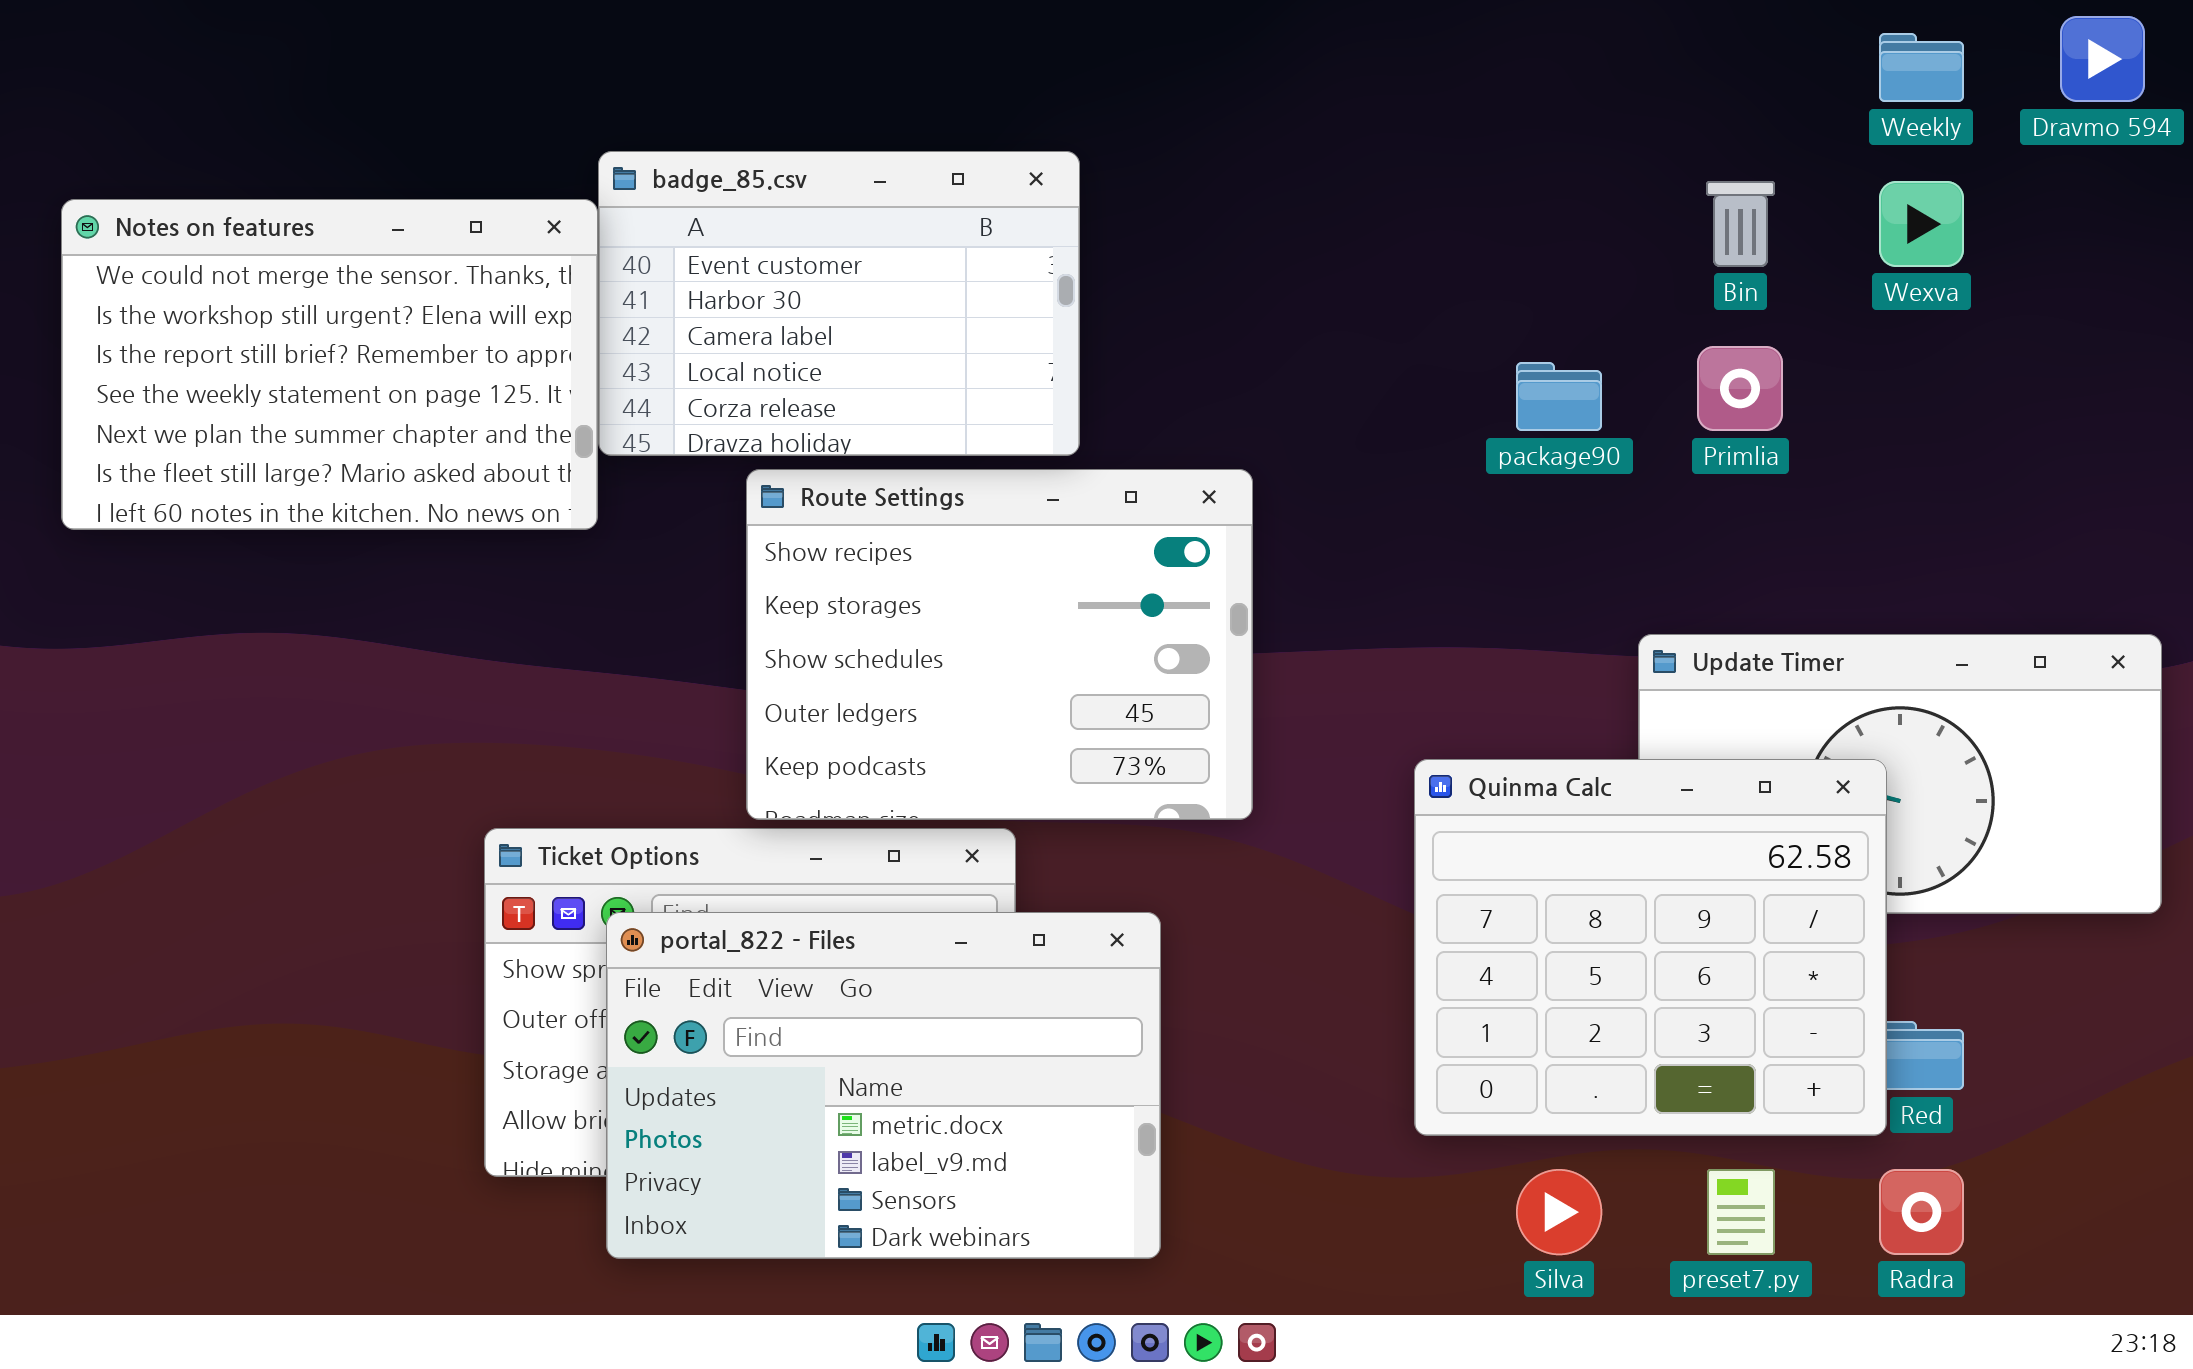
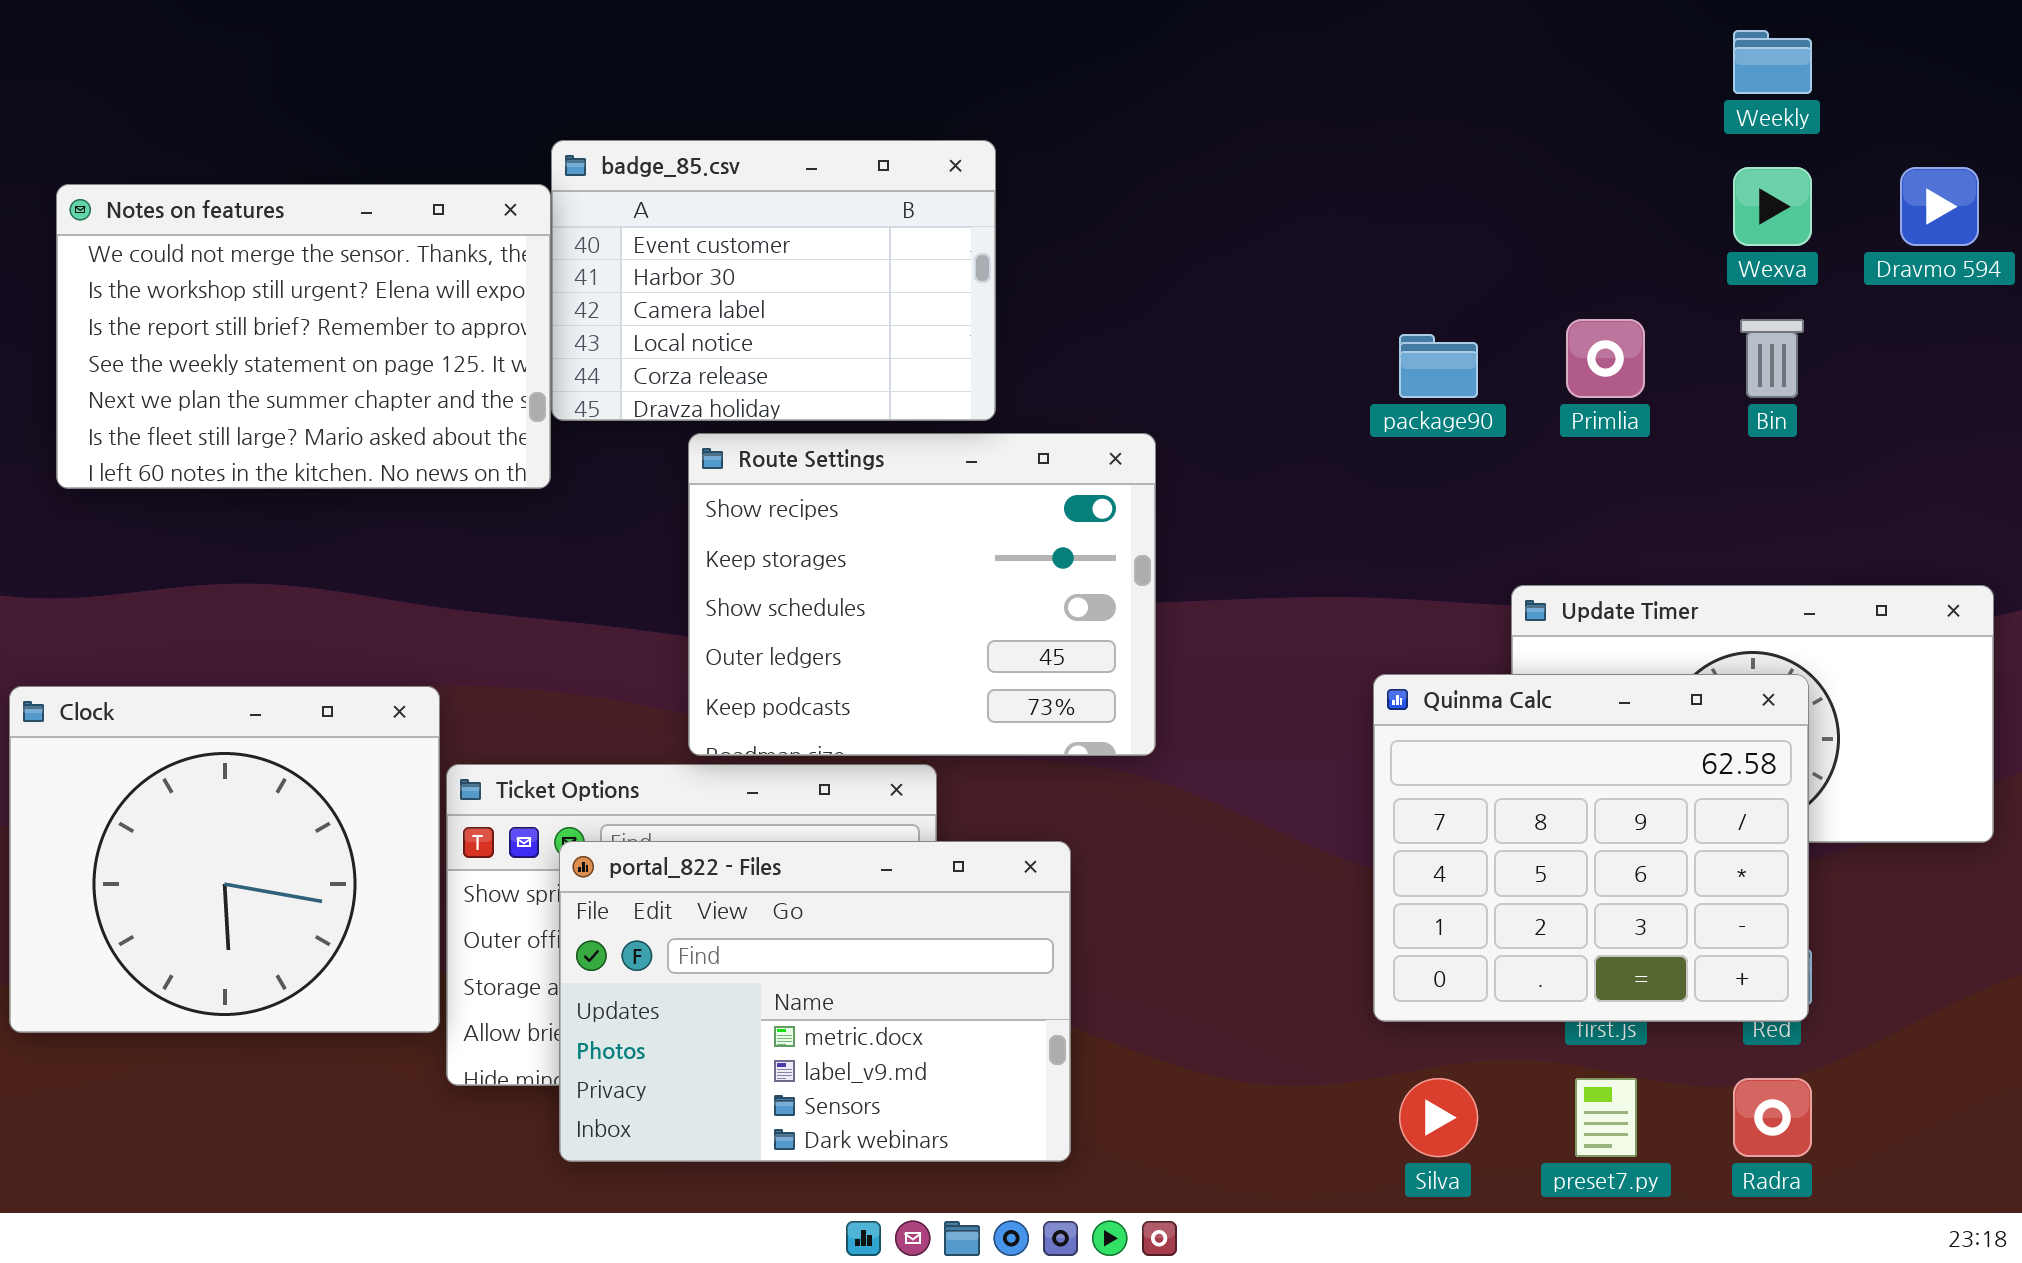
Dravmo 594: [2060,16,2145,102] -> [1900,167,1979,246], moved
Bin: [1706,181,1775,267] -> [1740,319,1804,398], moved
Clock: none -> [9,686,440,1033], opened
Quinma Calc: [1414,759,1887,1136] -> [1373,674,1809,1022], moved

